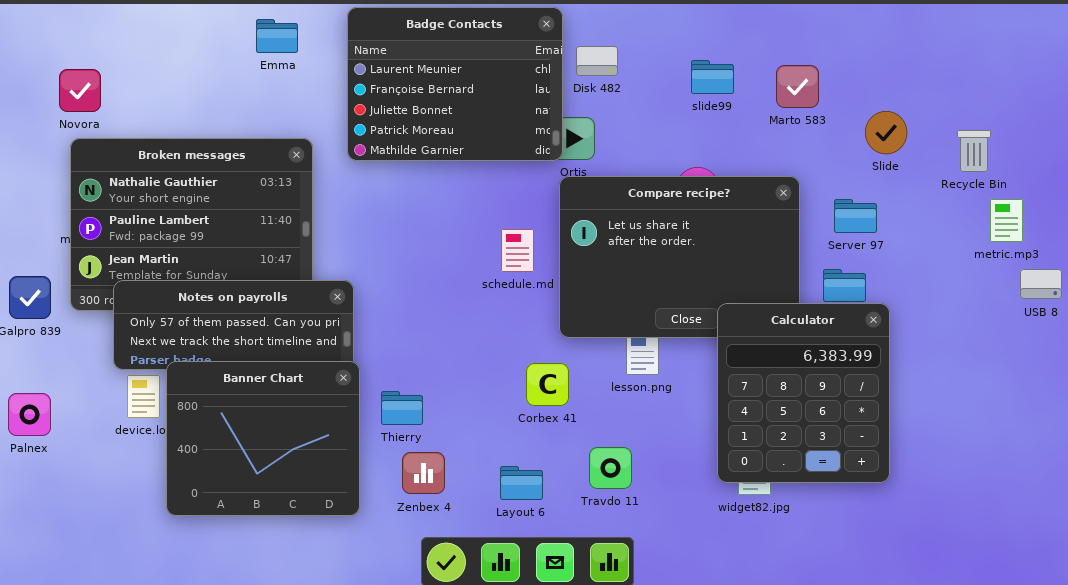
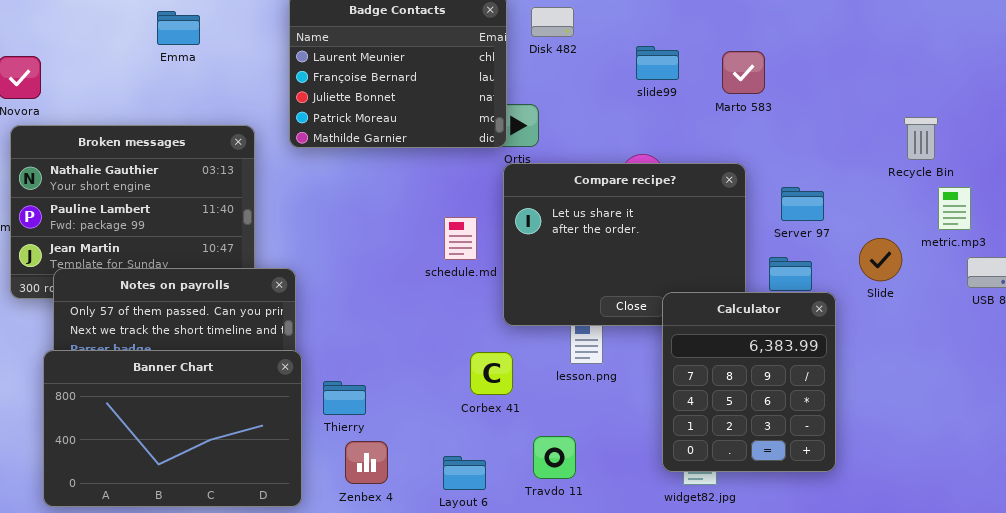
Emma: [256,19,298,53] -> [157,11,200,45], moved
Disk 482: [576,46,618,76] -> [531,7,574,37], moved
Slide: [865,111,907,154] -> [859,238,902,281], moved
Banner Chart: [166,361,360,516] -> [43,350,302,507], resized

